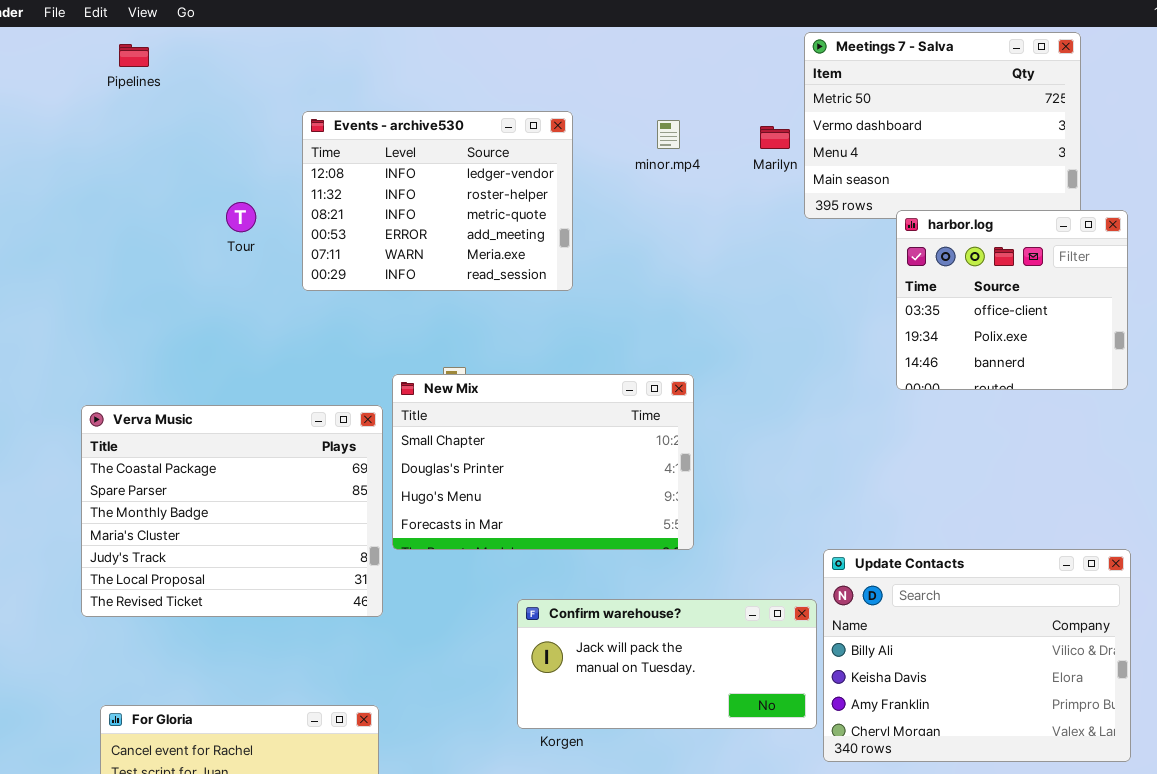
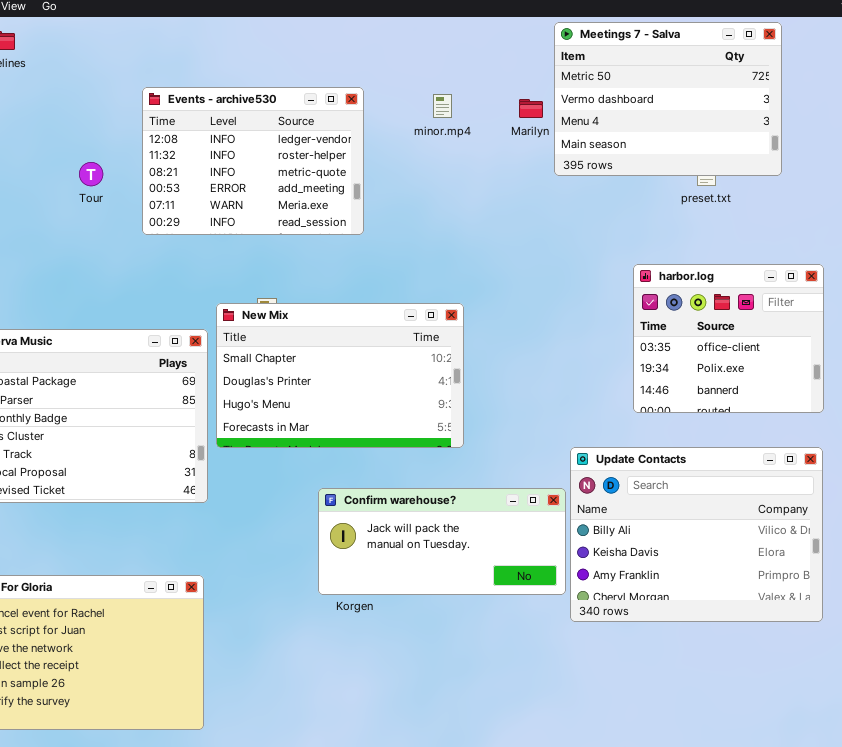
harbor.log: [896,210,1128,390] -> [633,264,824,413], moved

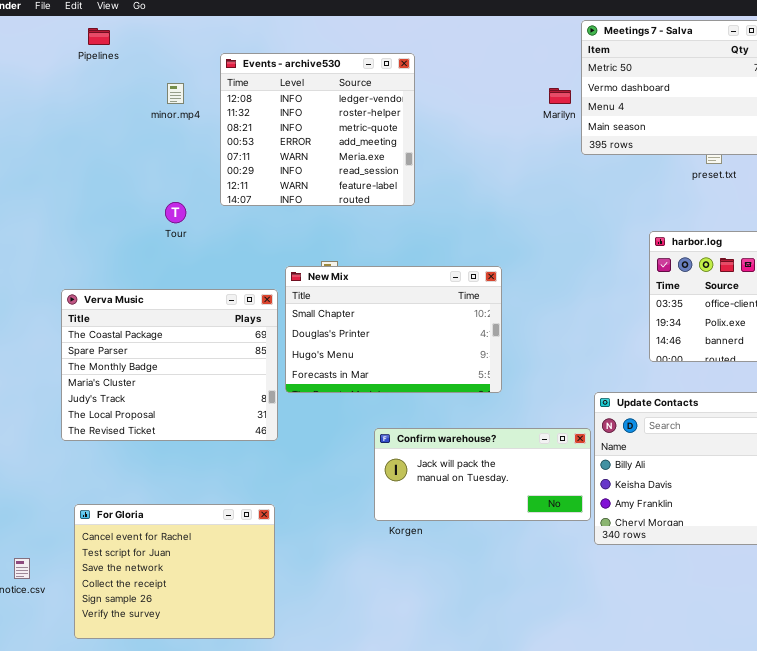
Events - archive530: [142,87,364,235] -> [220,53,415,206], resized
minor.mp4: [433,94,452,118] -> [167,83,184,104], moved
Tour: [79,162,103,186] -> [165,202,186,223], moved

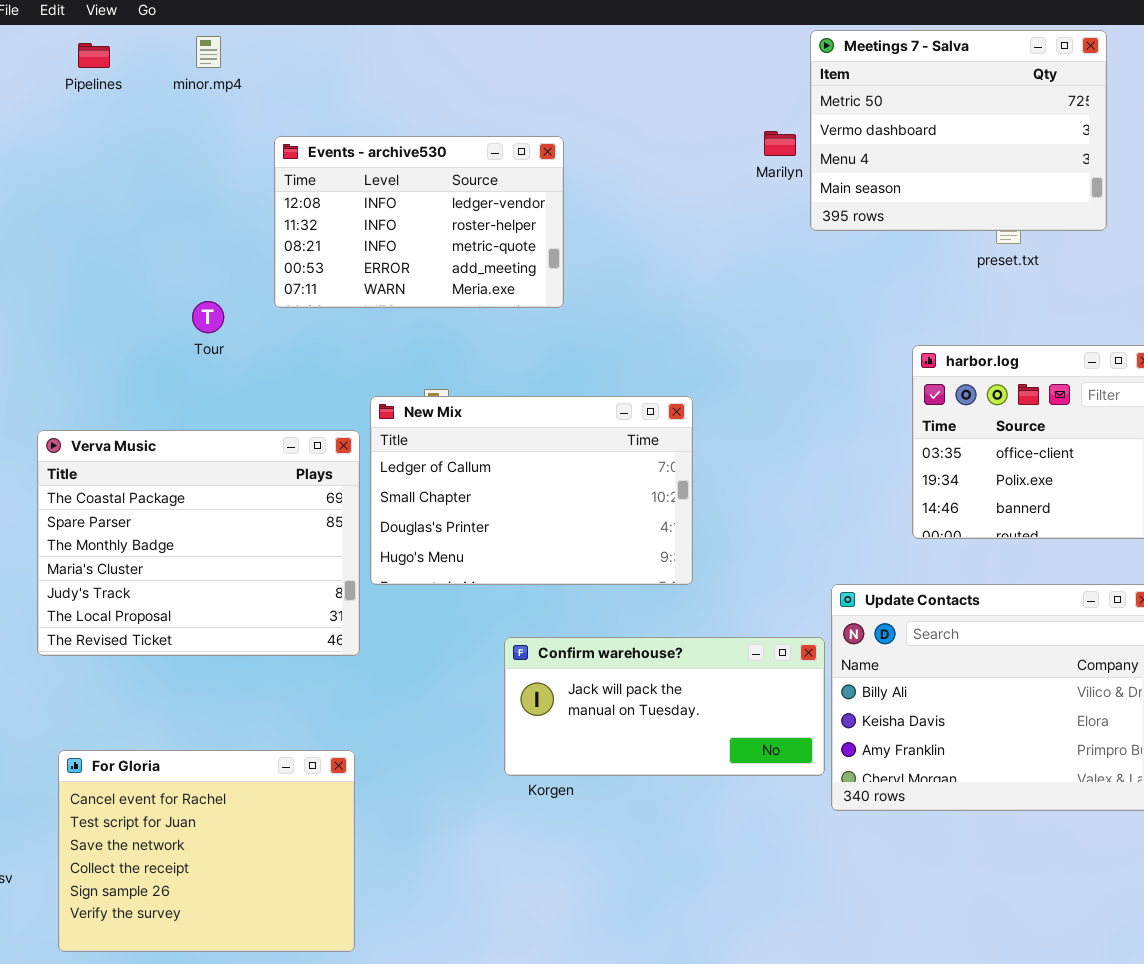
Events - archive530: [220,53,415,206] -> [274,136,564,308], resized
minor.mp4: [167,83,184,104] -> [196,36,221,68], moved
New Mix: [285,266,502,393] -> [370,396,693,585], scrolled up 1 row

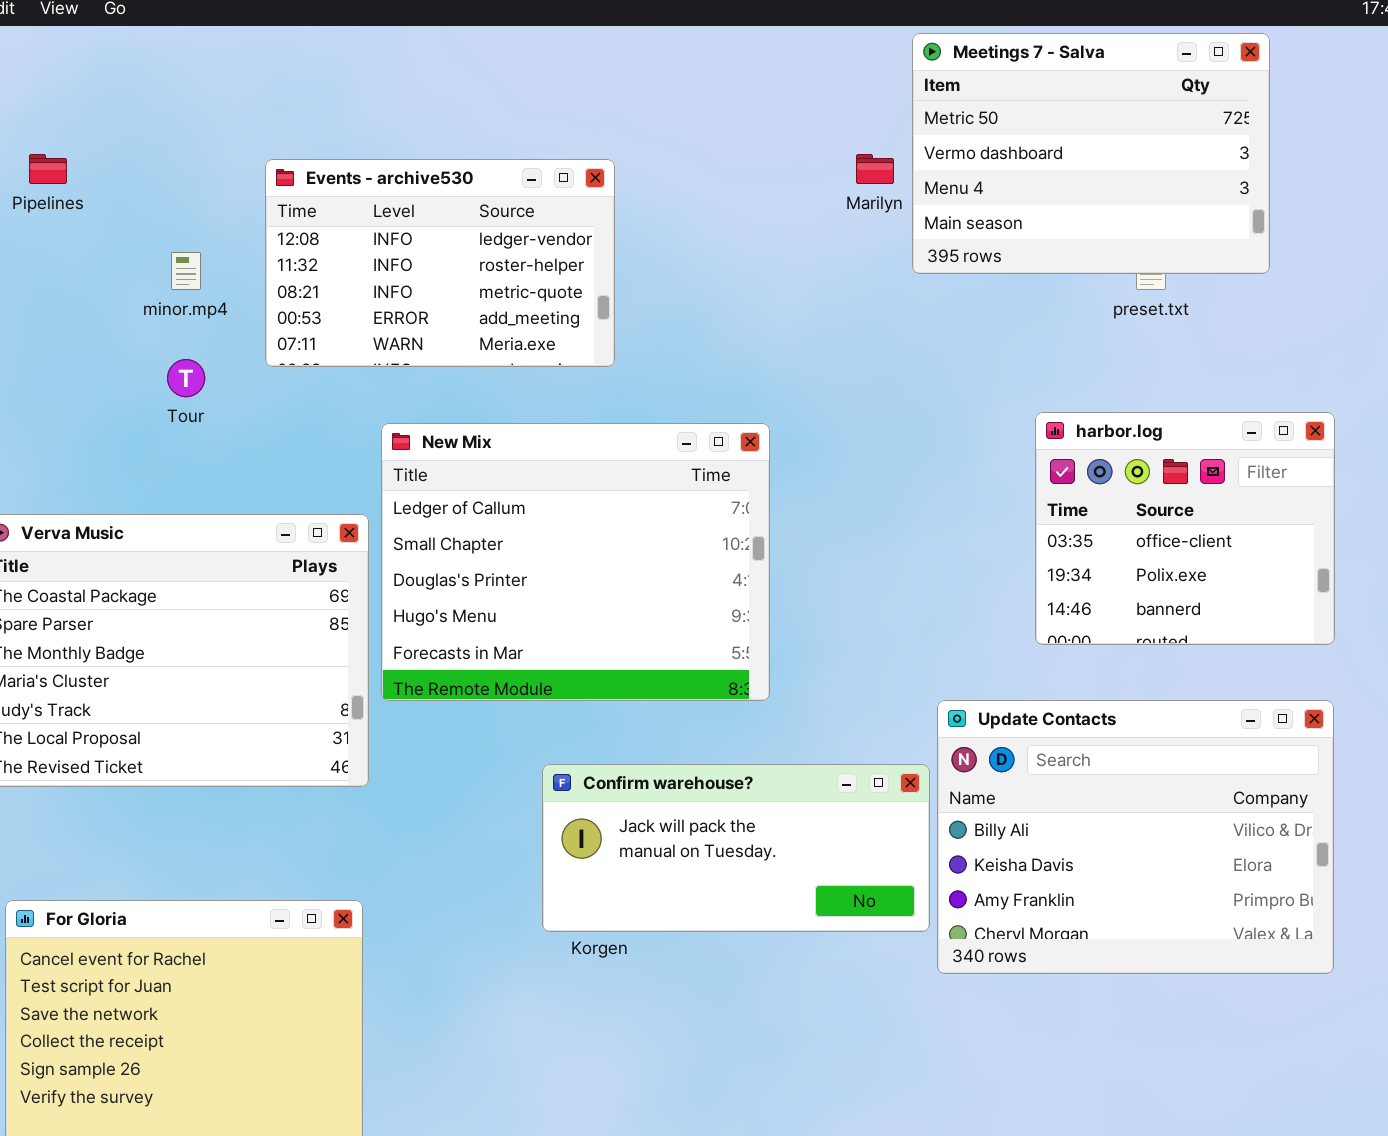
minor.mp4: [196,36,221,68] -> [171,252,201,290], moved
Pipelines: [78,43,110,68] -> [29,154,67,184], moved
New Mix: [370,396,693,585] -> [381,423,770,701], resized

